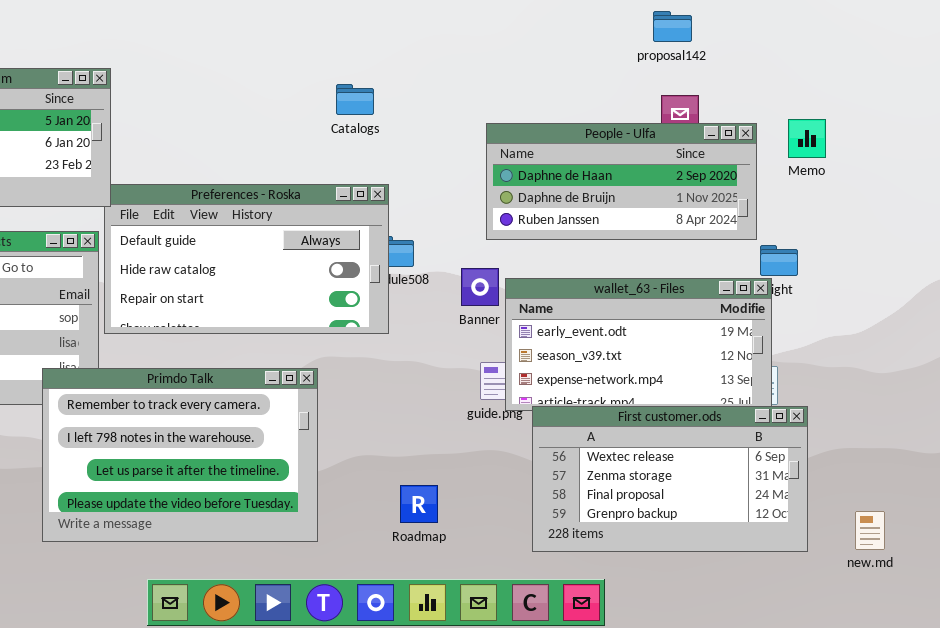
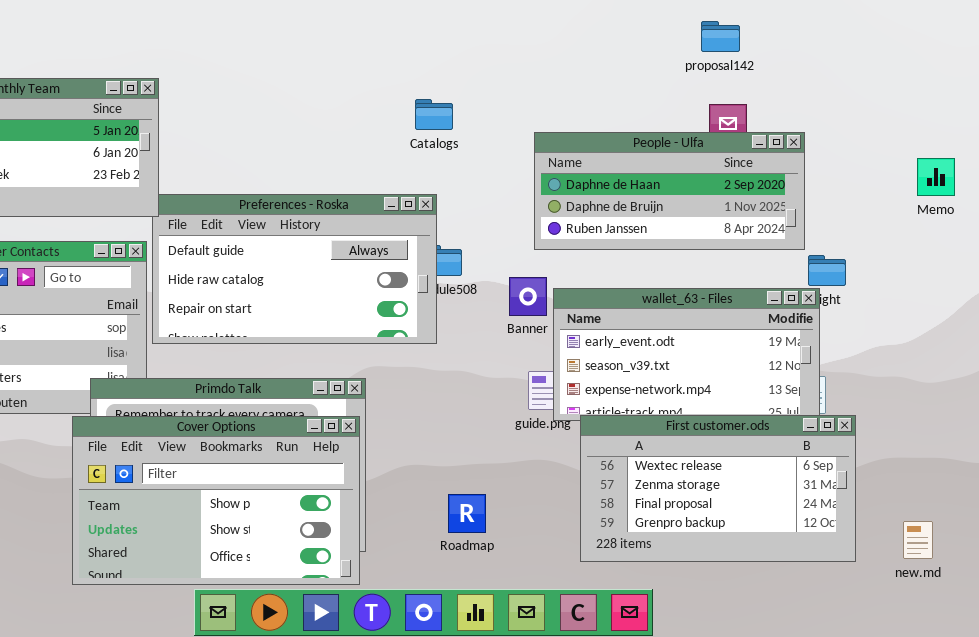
Catalogs: [336,84,374,115] -> [415,99,453,130], moved
Memo: [788,119,826,158] -> [917,158,955,196], moved
Cover Options: none -> [72,416,360,585], opened

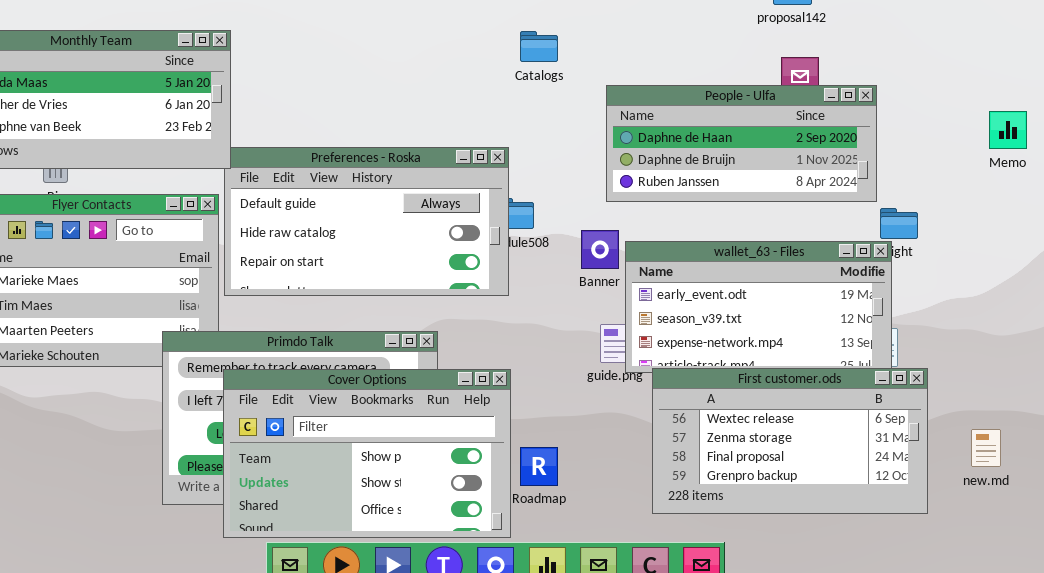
Catalogs: [415,99,453,130] -> [520,31,558,62], moved
Cover Options: [72,416,360,585] -> [223,369,511,538], moved
new.md: [903,521,933,559] -> [971,429,1001,467], moved

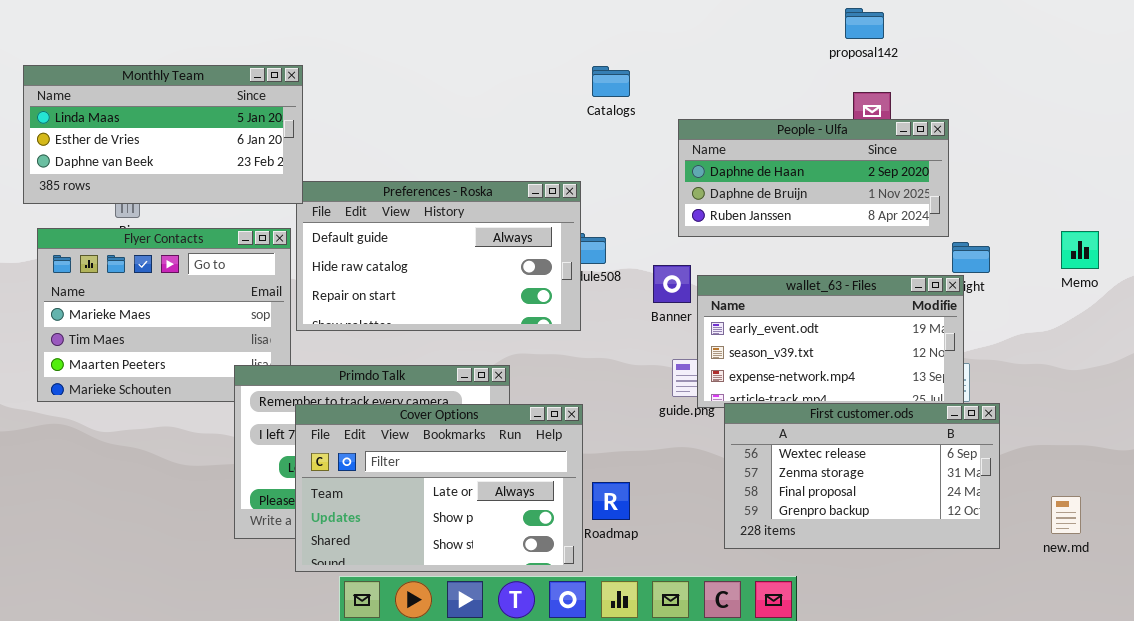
Memo: [989,111,1027,149] -> [1061,231,1099,269], moved
Cover Options: [223,369,511,538] -> [295,404,583,572], scrolled up 1 row
new.md: [971,429,1001,467] -> [1051,496,1081,534], moved

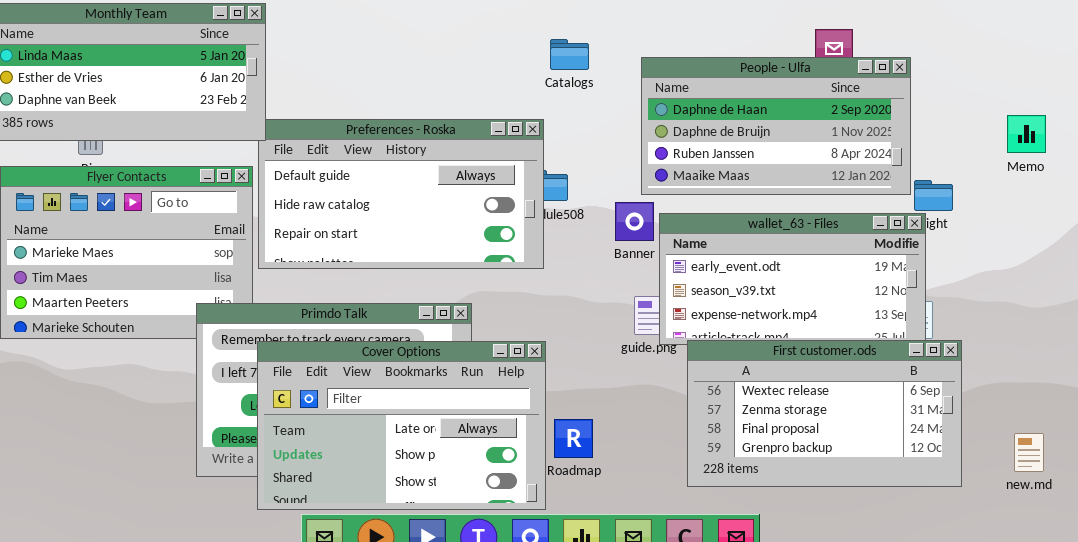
Catalogs: [592,66,630,97] -> [550,39,589,70], moved
People - Ulfa: [678,119,949,237] -> [641,57,911,195], resized
Memo: [1061,231,1099,269] -> [1007,115,1046,153], moved

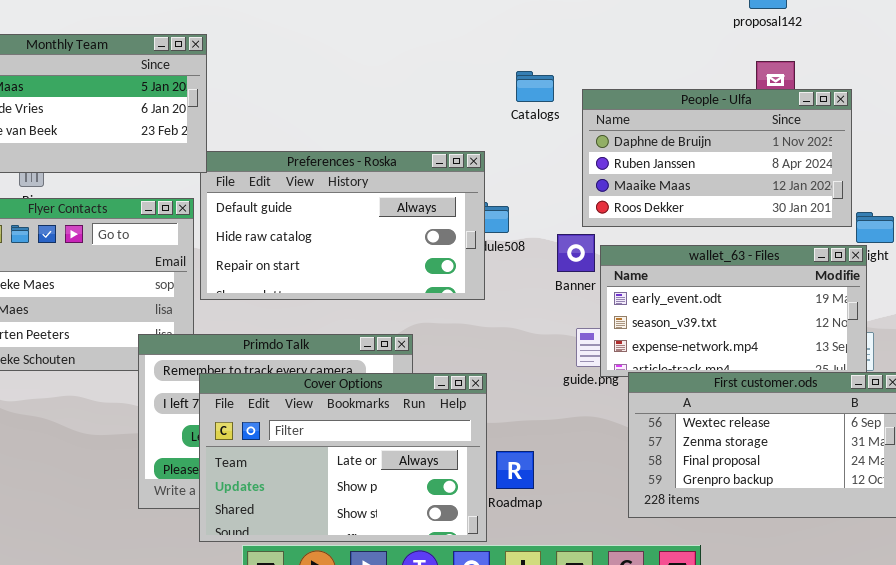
Catalogs: [550,39,589,70] -> [516,71,554,102], moved
People - Ulfa: [641,57,911,195] -> [582,89,852,227], scrolled down 1 row

